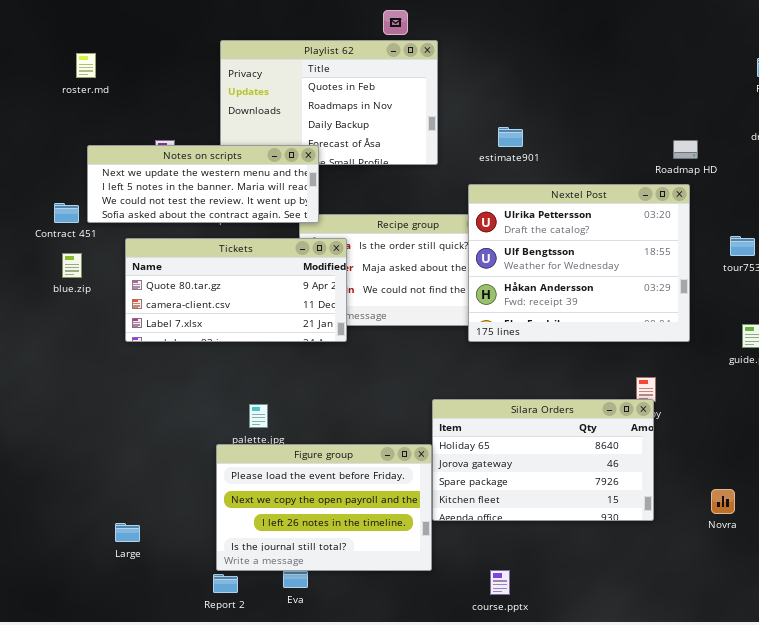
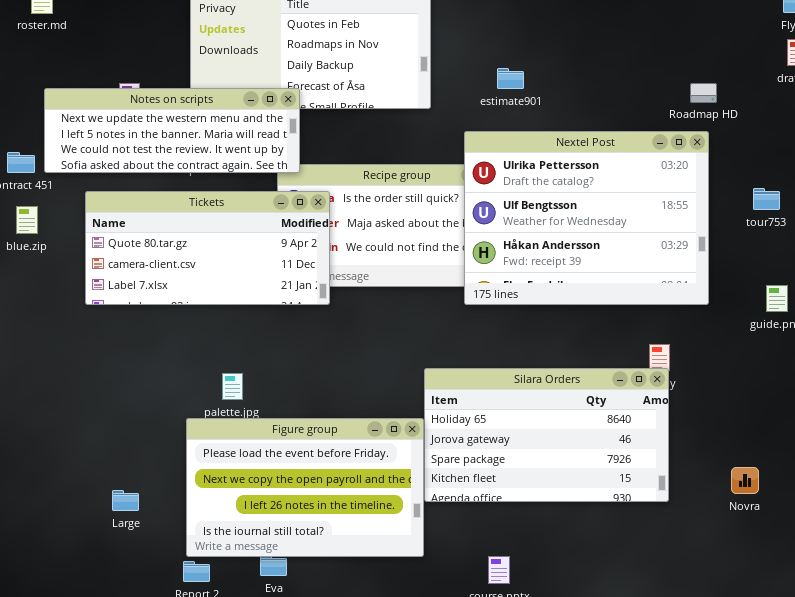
Large: [115,523,140,542] -> [112,490,139,511], moved

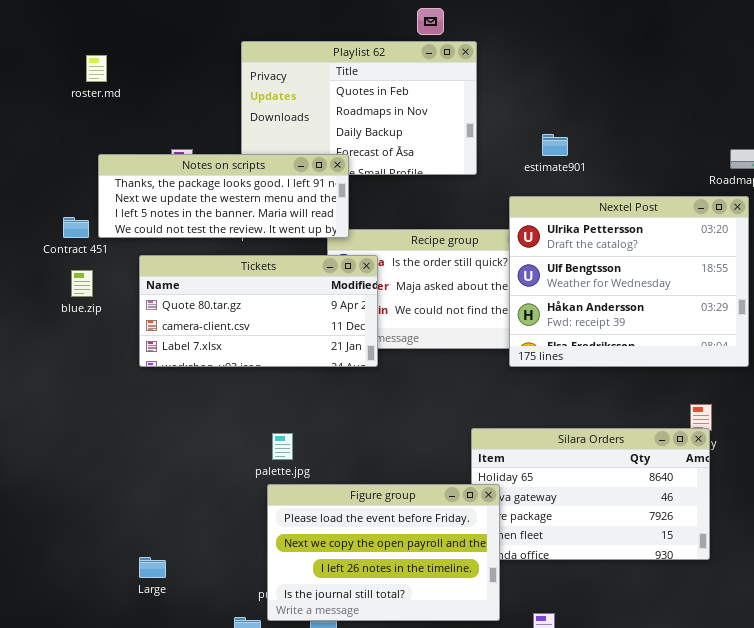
Notes on scripts: [44,88,300,173] -> [98,154,349,238], scrolled up 1 row
Figure group: [186,418,424,557] -> [267,484,500,621], moved
Large: [112,490,139,511] -> [139,557,166,578], moved

